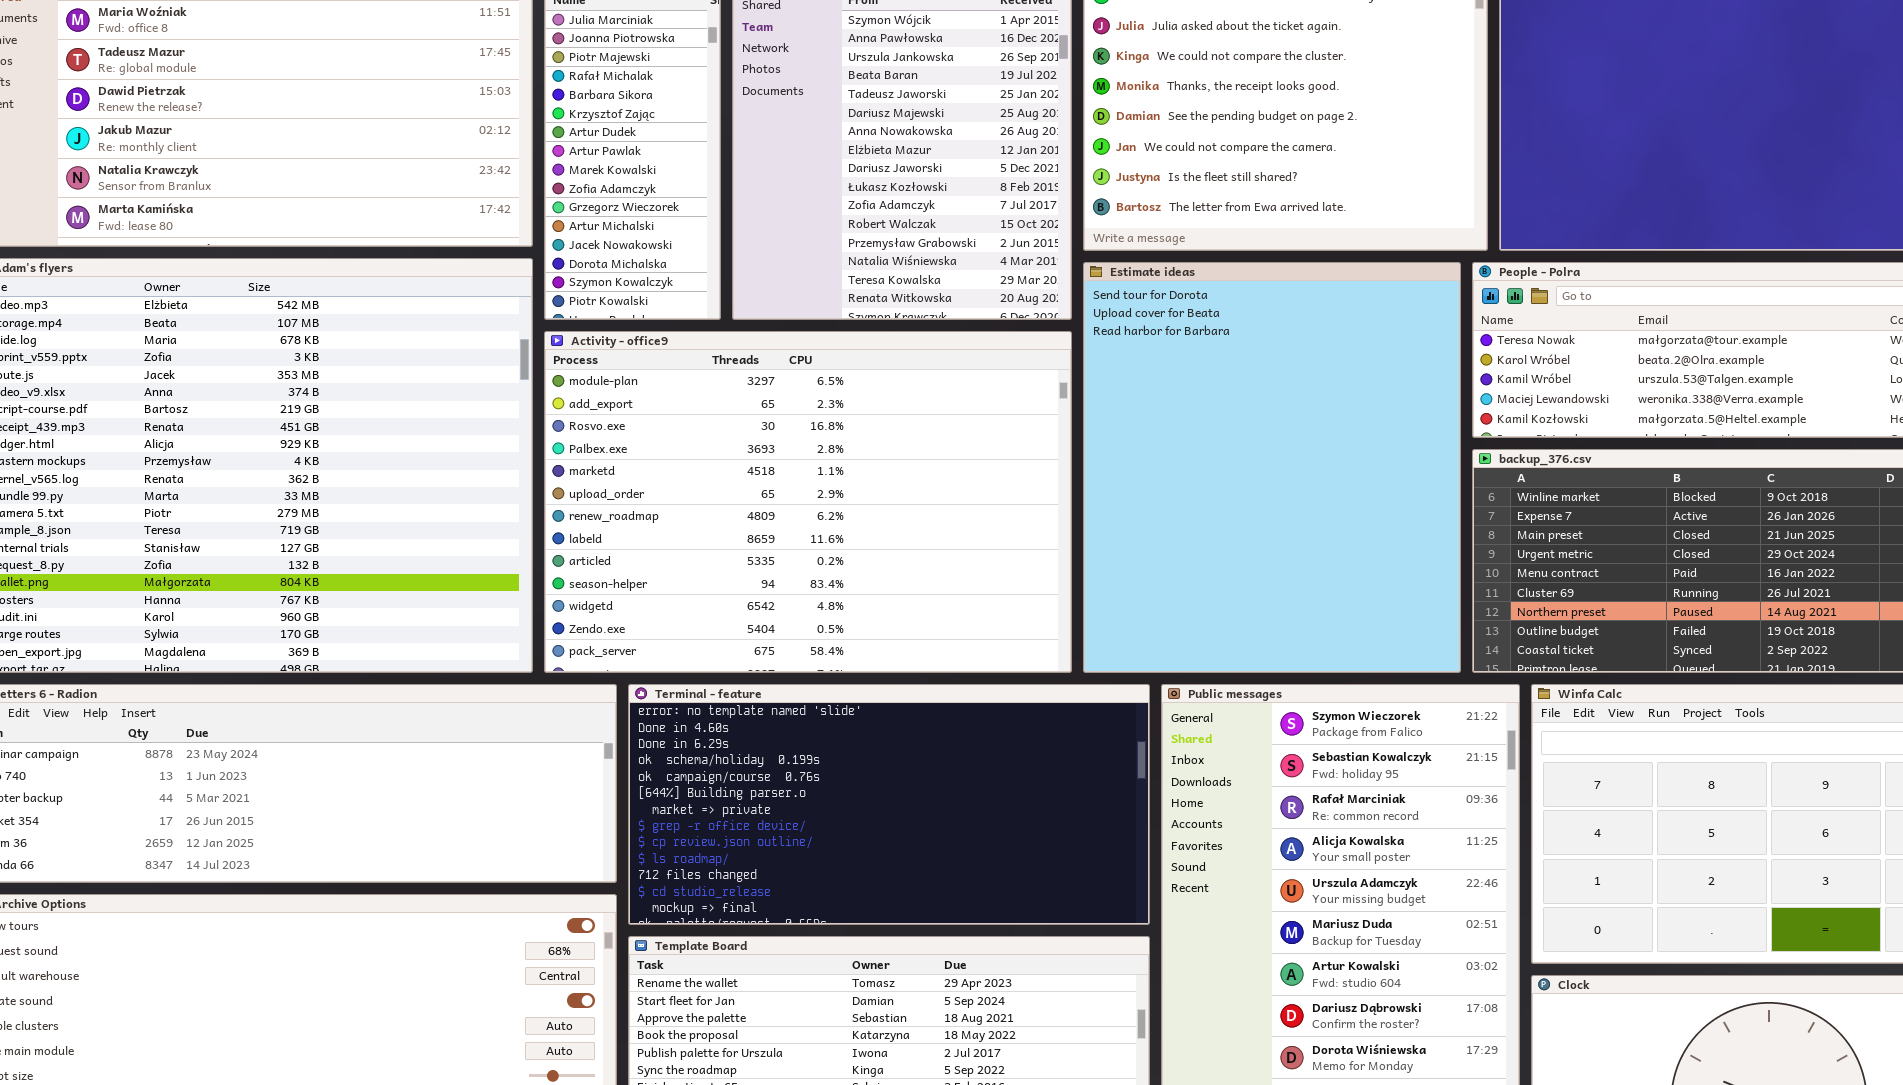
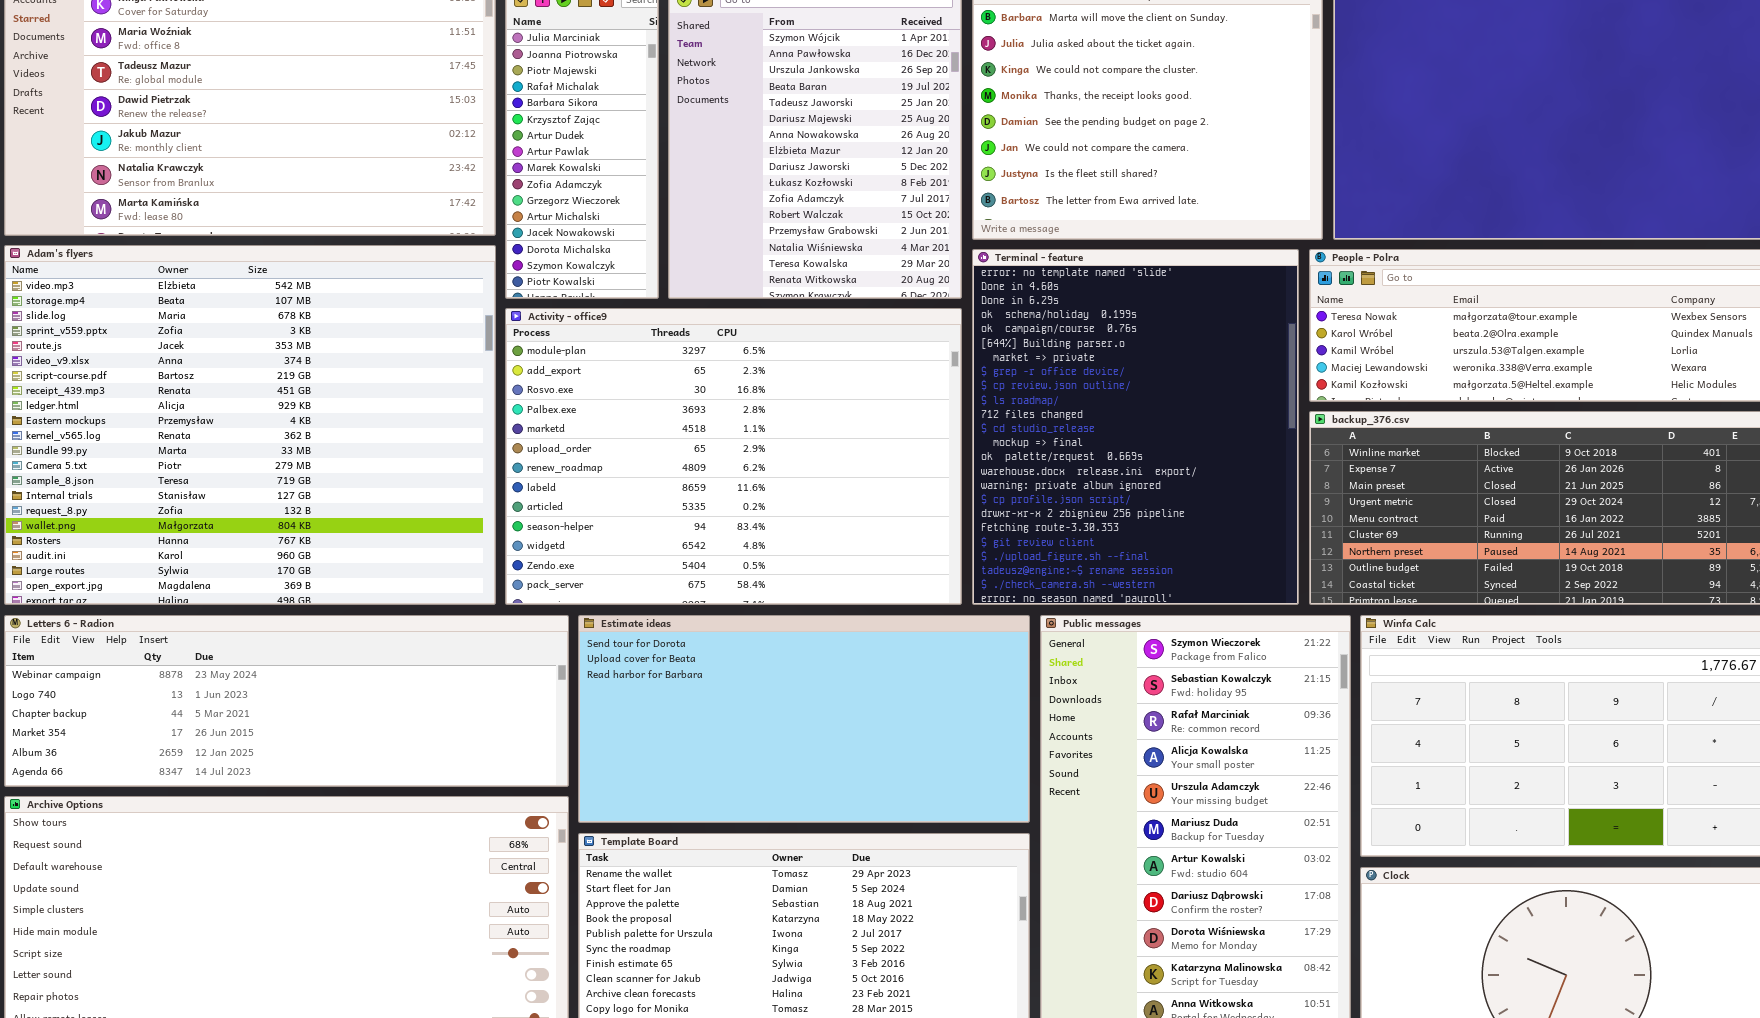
Estimate ideas: [1083,262,1461,673] -> [578,615,1030,823], moved, resized
Terminal - feature: [628,684,1150,925] -> [972,249,1299,605], moved, resized

